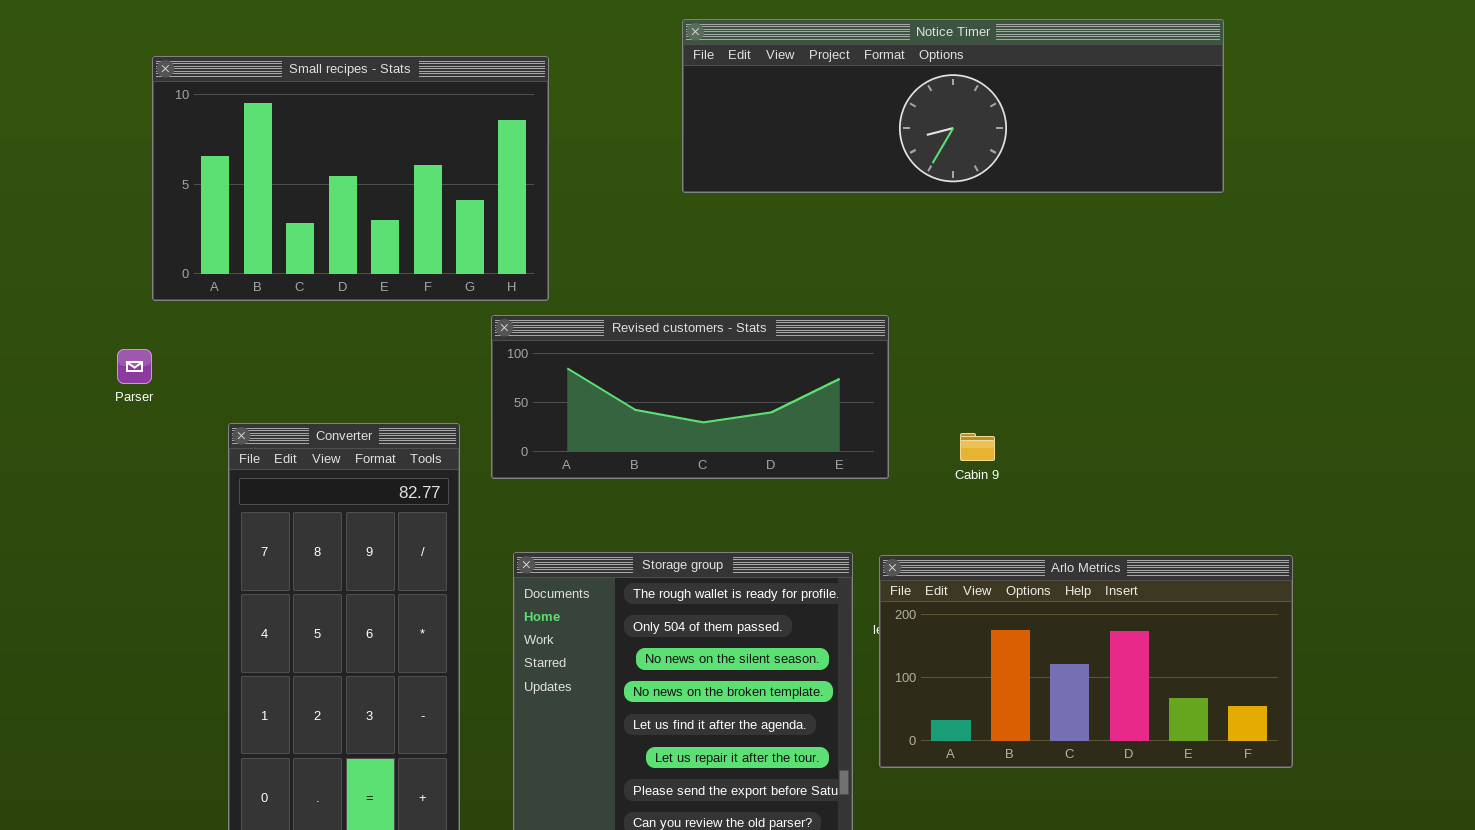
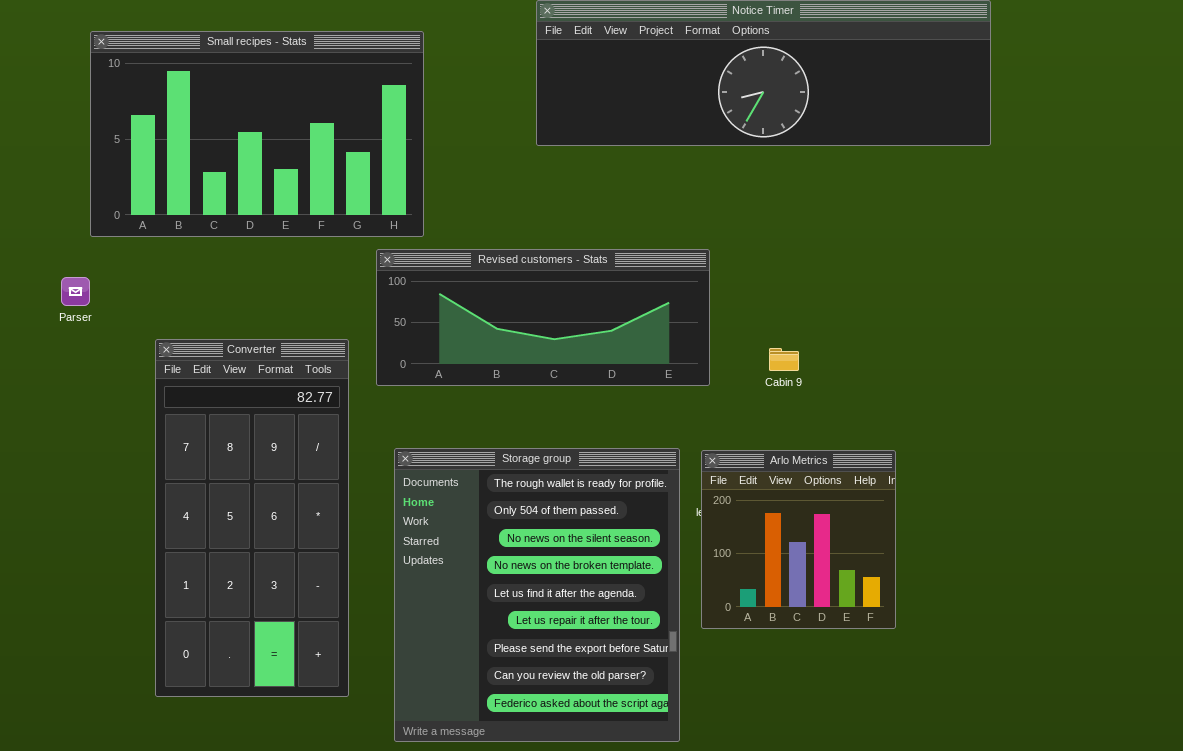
Arlo Metrics: [879,555,1293,768] -> [701,450,896,629], resized

